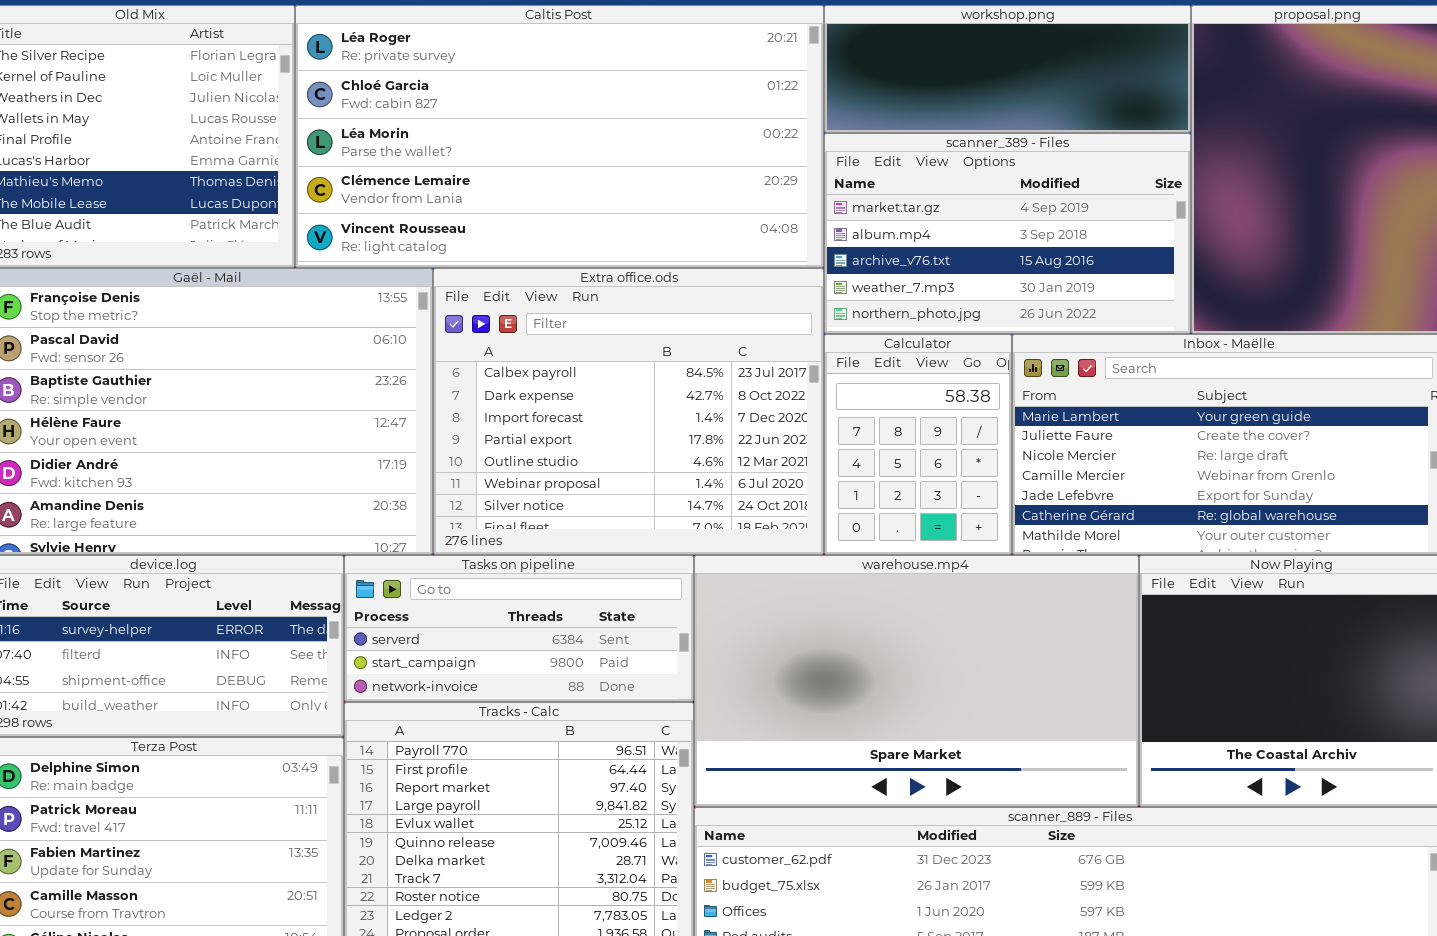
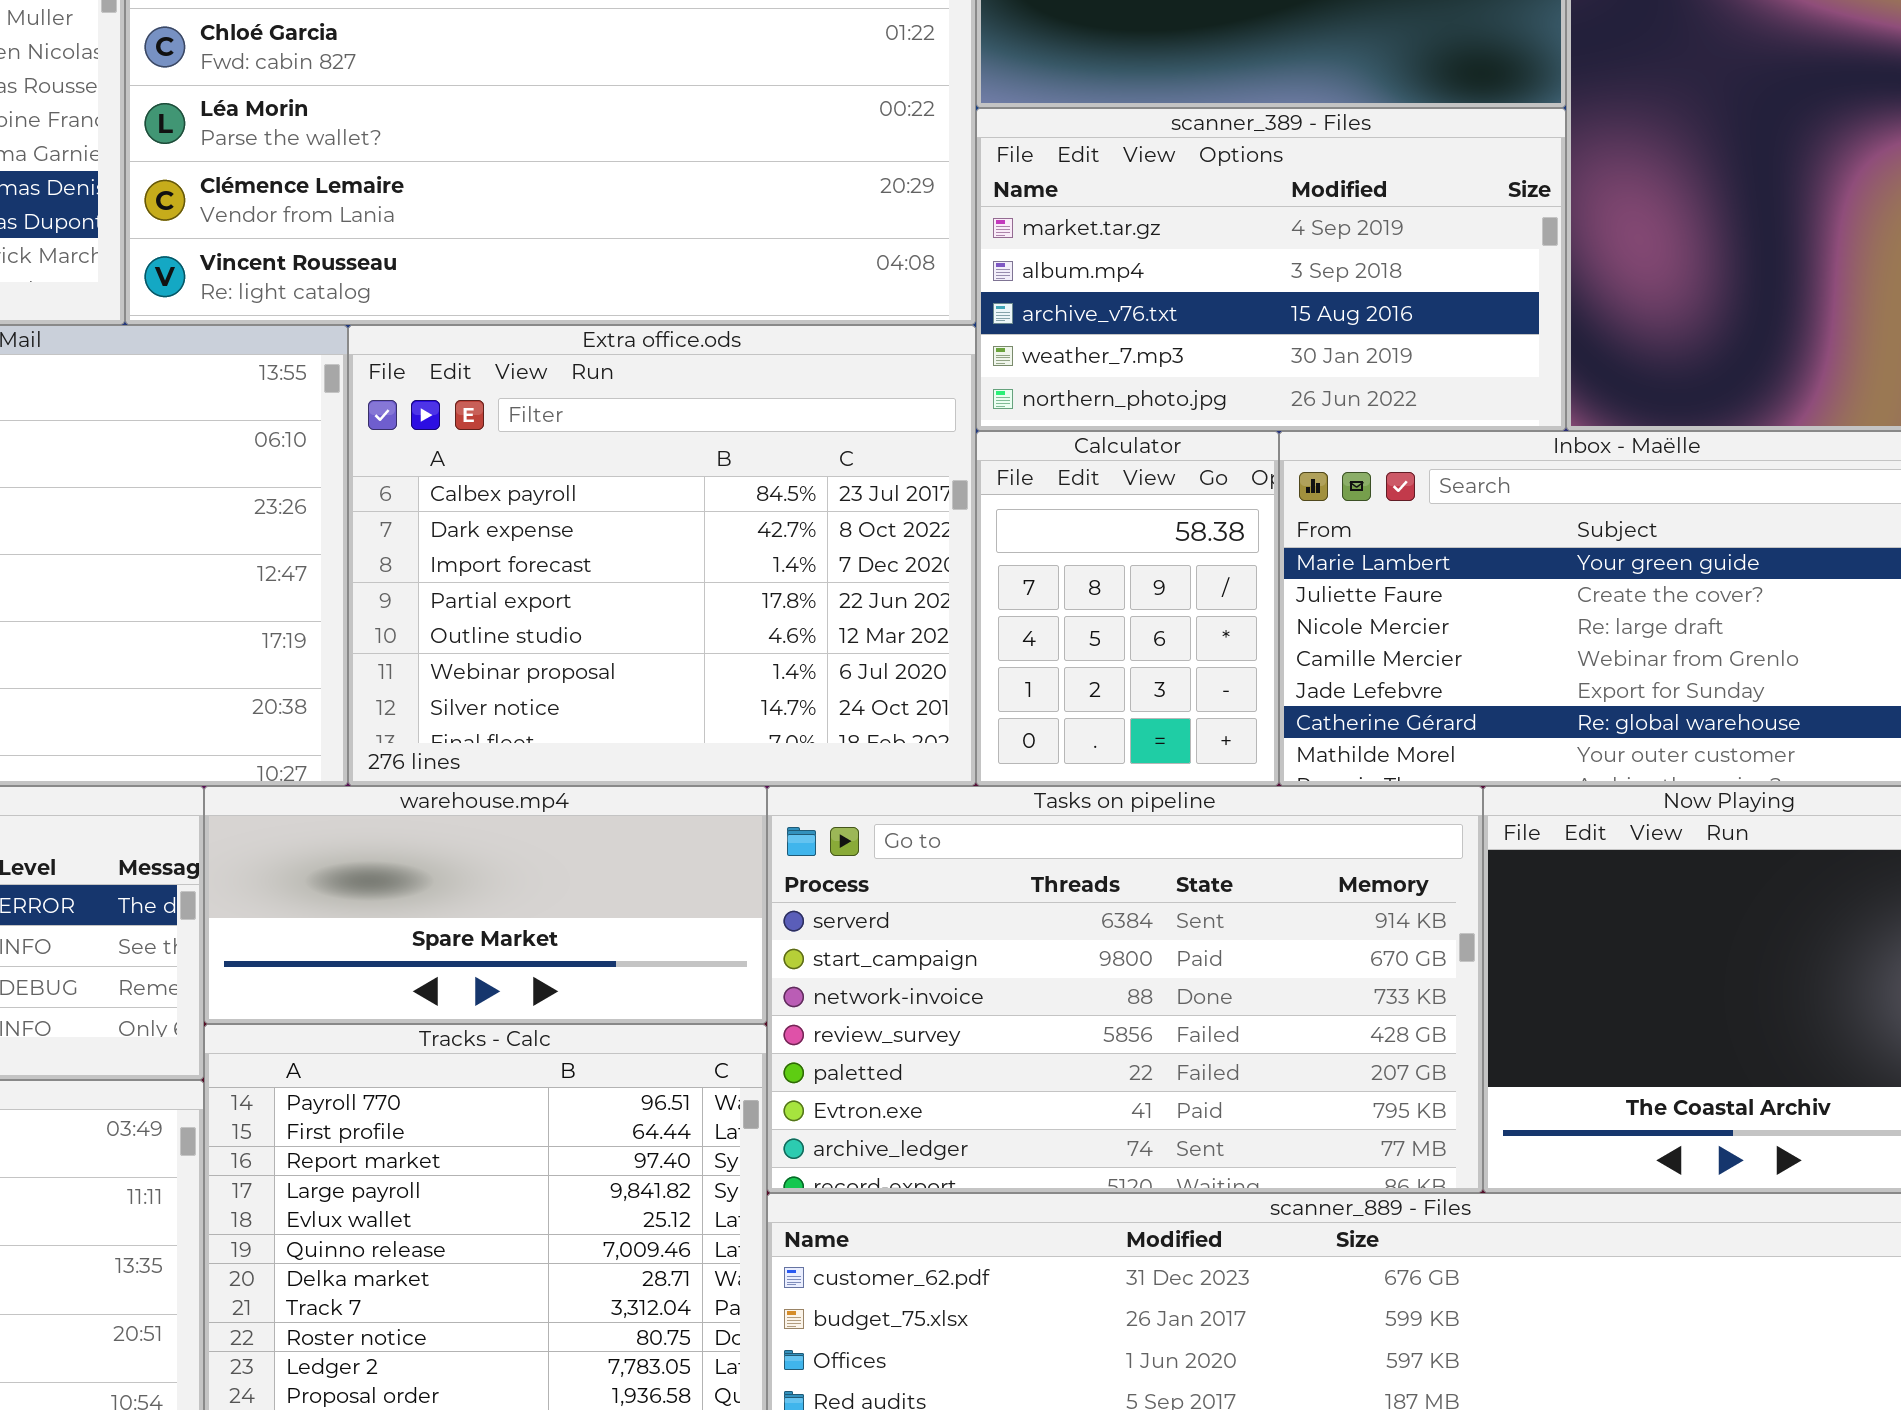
Tasks on pipeline: [344,555,694,702] -> [767,786,1483,1193], moved, resized
warehouse.mp4: [694,555,1139,807] -> [204,786,767,1024], moved, resized

